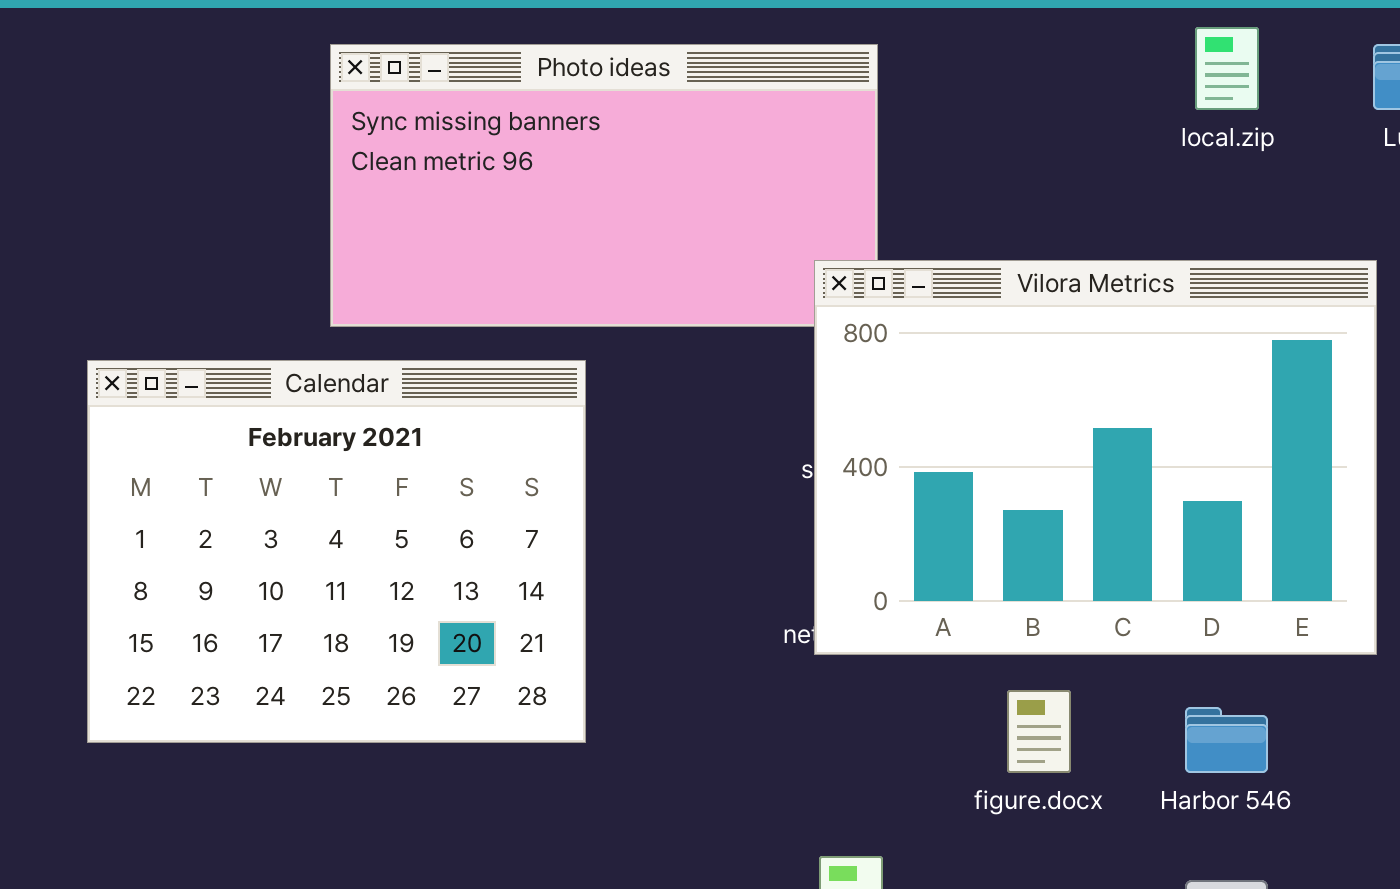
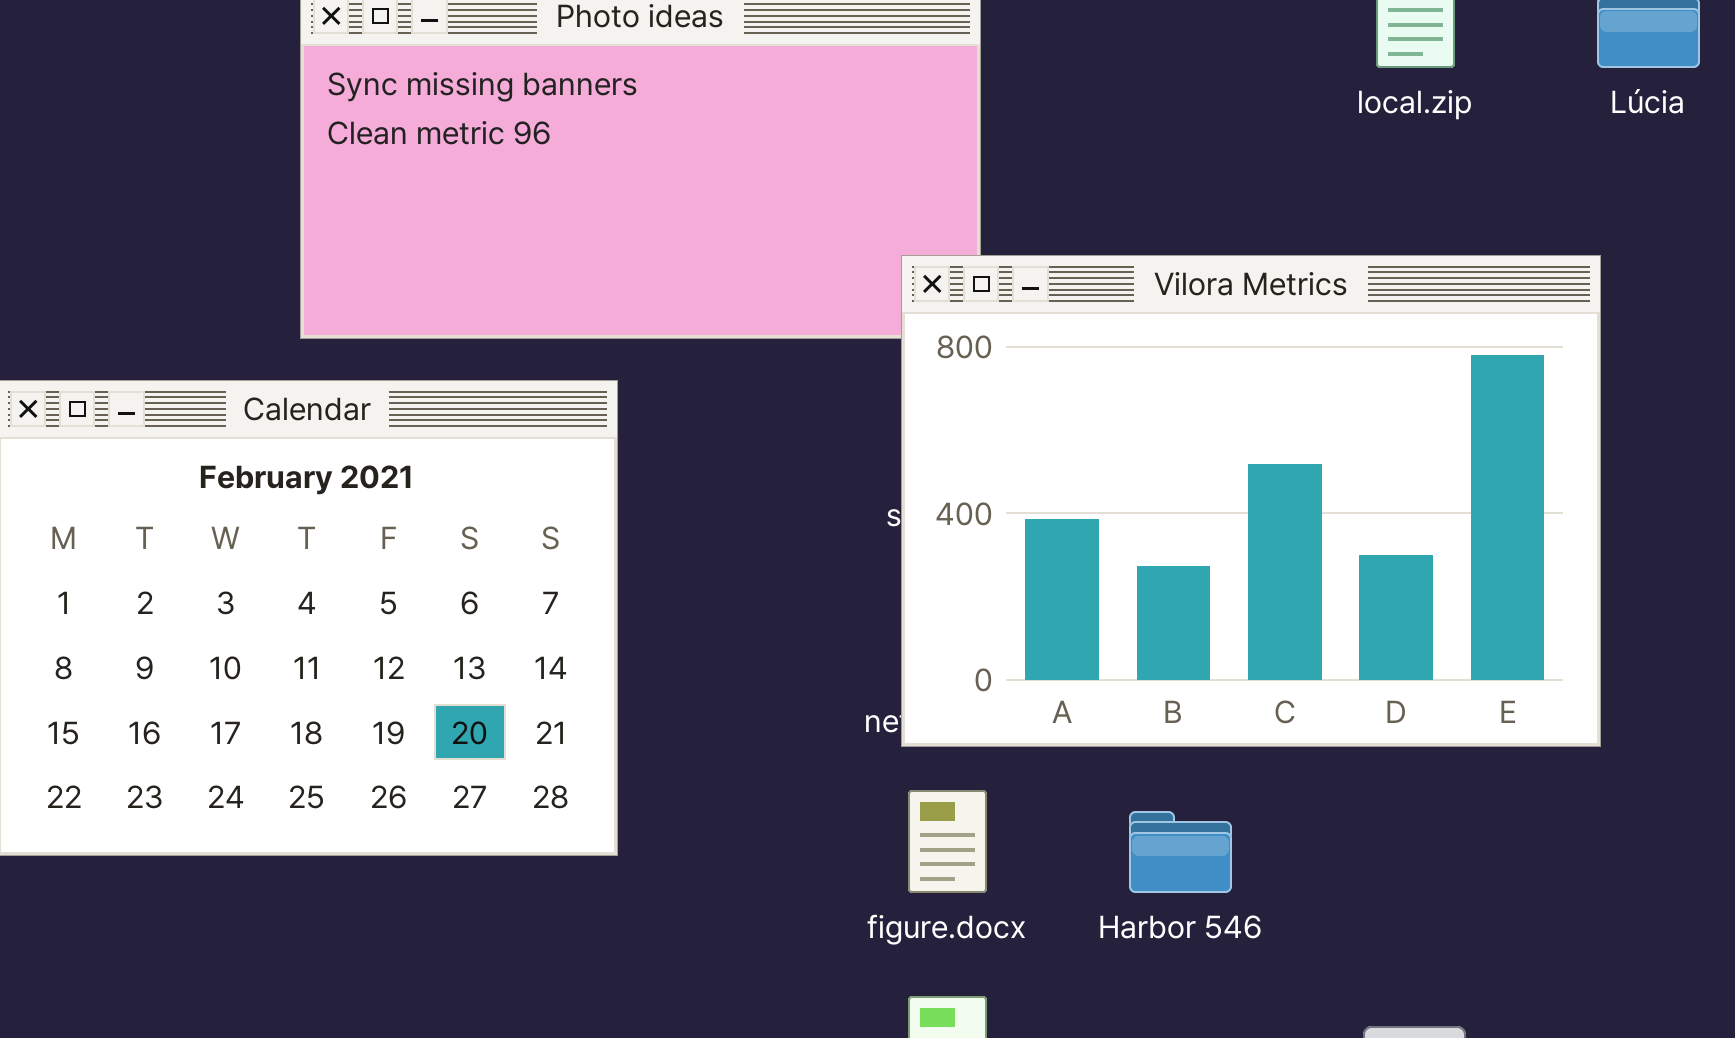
figure.docx: [1007,690,1071,773] -> [908,790,987,893], moved
Harbor 546: [1185,707,1268,773] -> [1129,811,1232,893], moved

